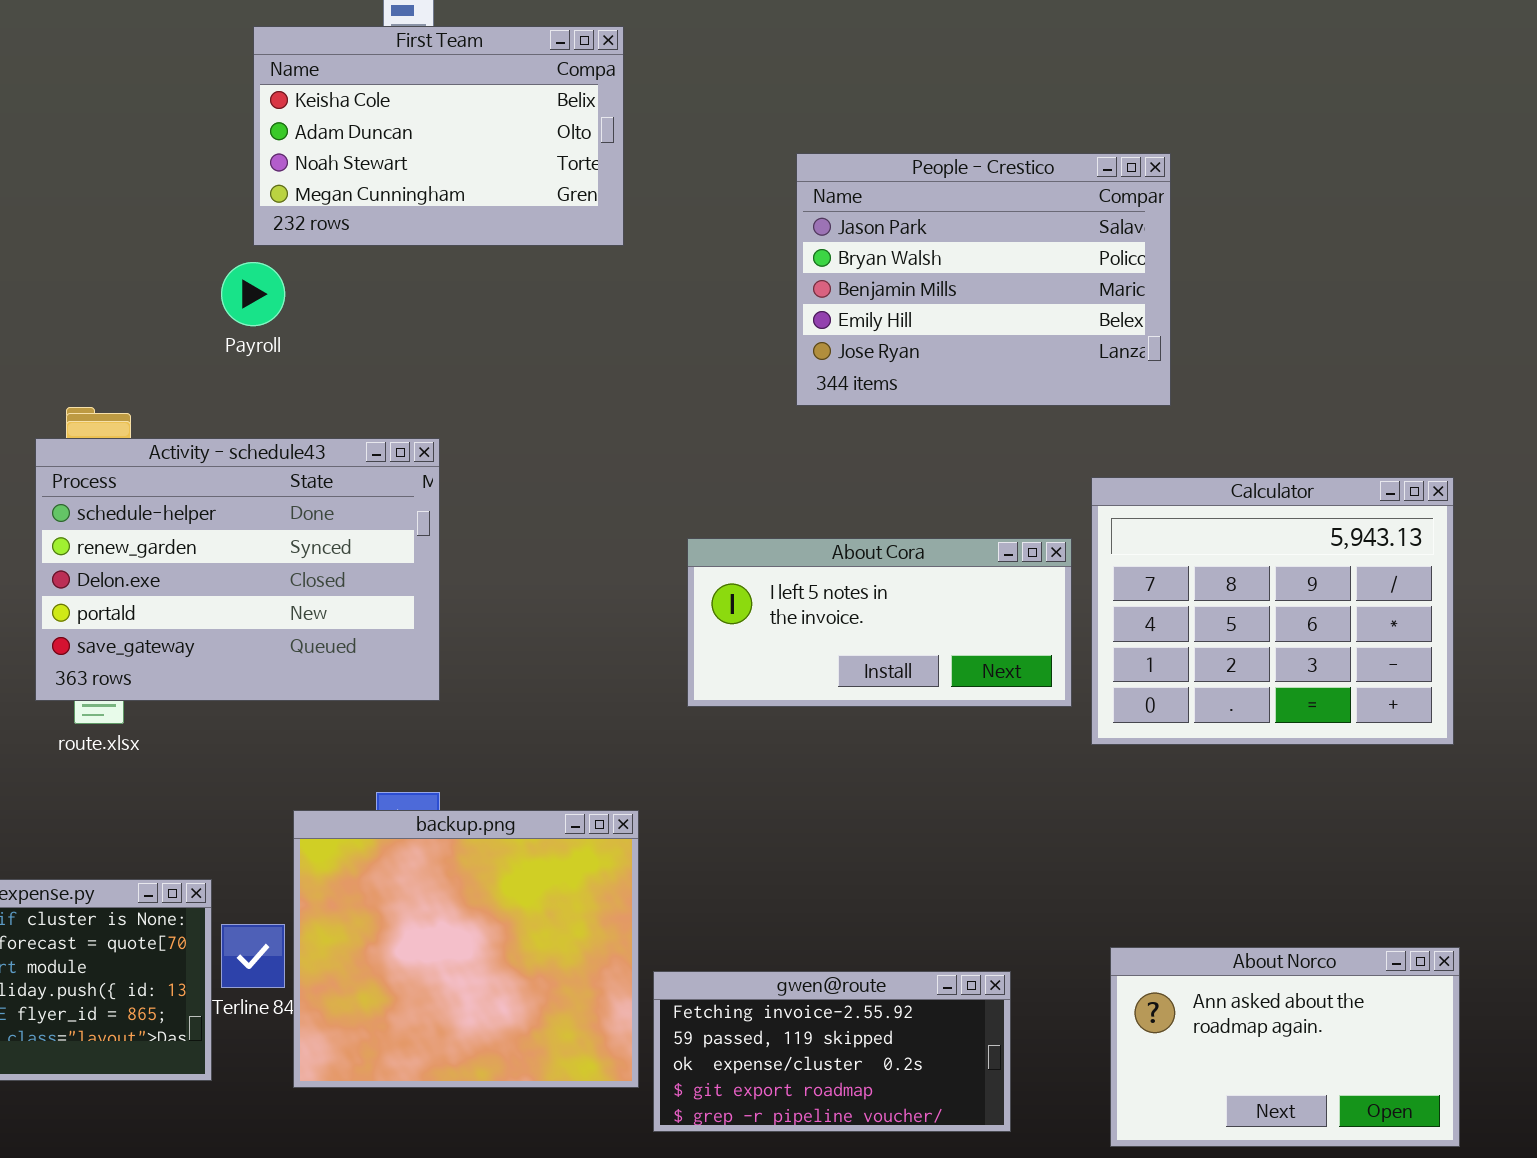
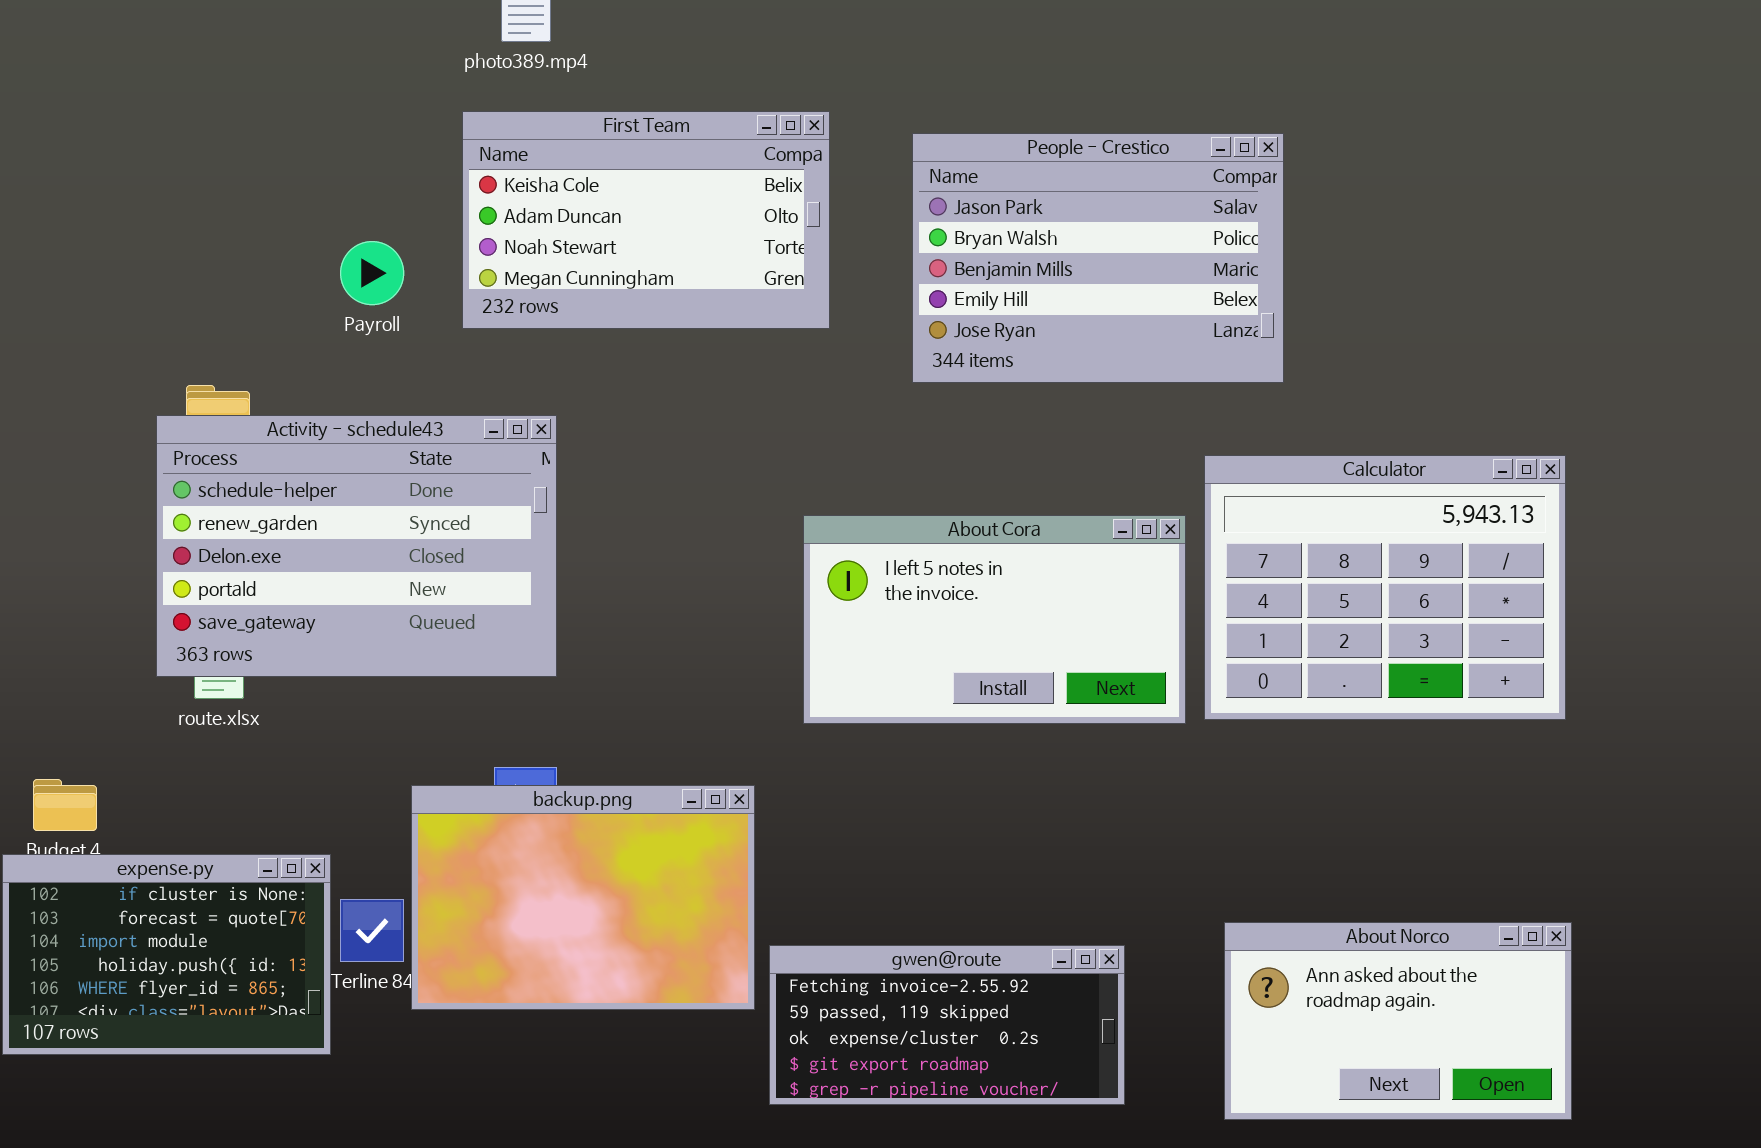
First Team: [253,26,624,246] -> [462,111,830,329], moved
About Cora: [687,538,1072,707] -> [803,515,1186,724], resized
backup.png: [293,810,639,1088] -> [411,785,755,1010], resized

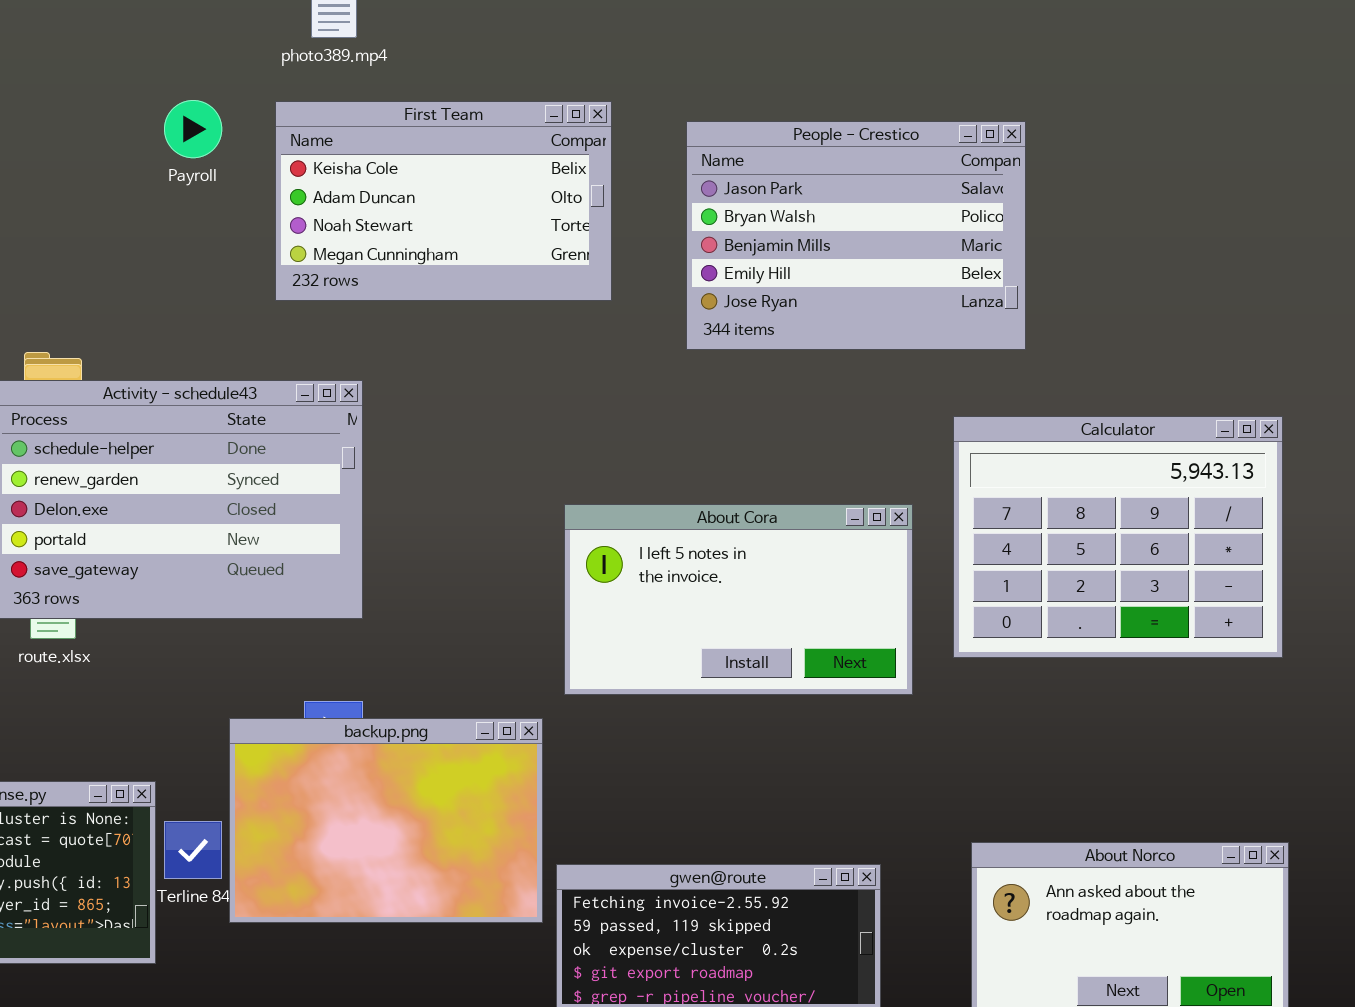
Payroll: [340,241,404,305] -> [164,100,222,158], moved
About Cora: [803,515,1186,724] -> [564,504,913,695], moved

